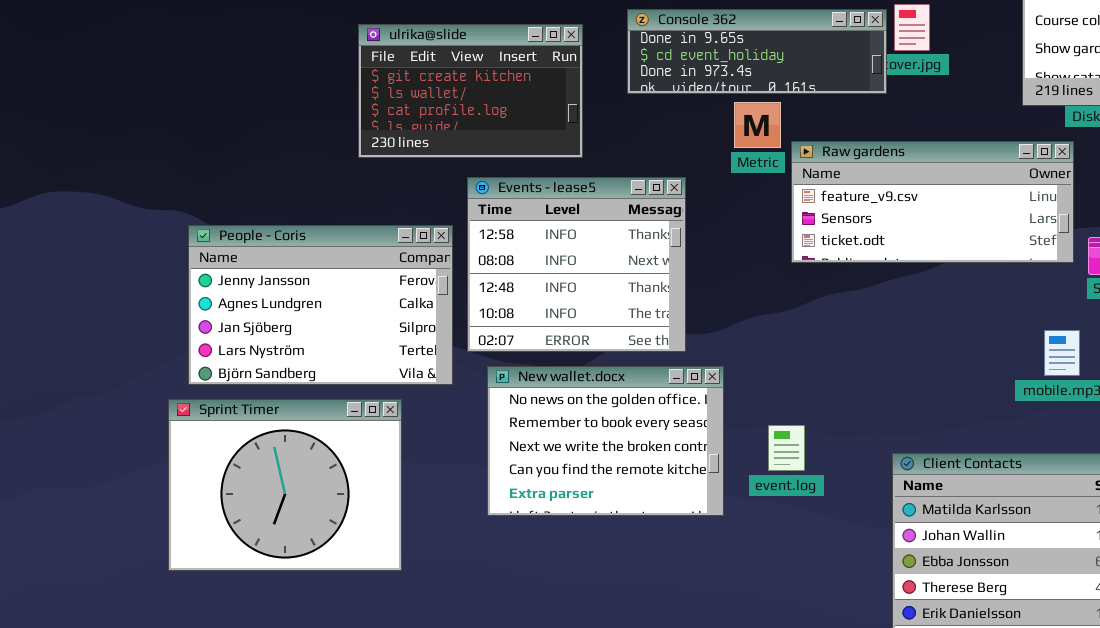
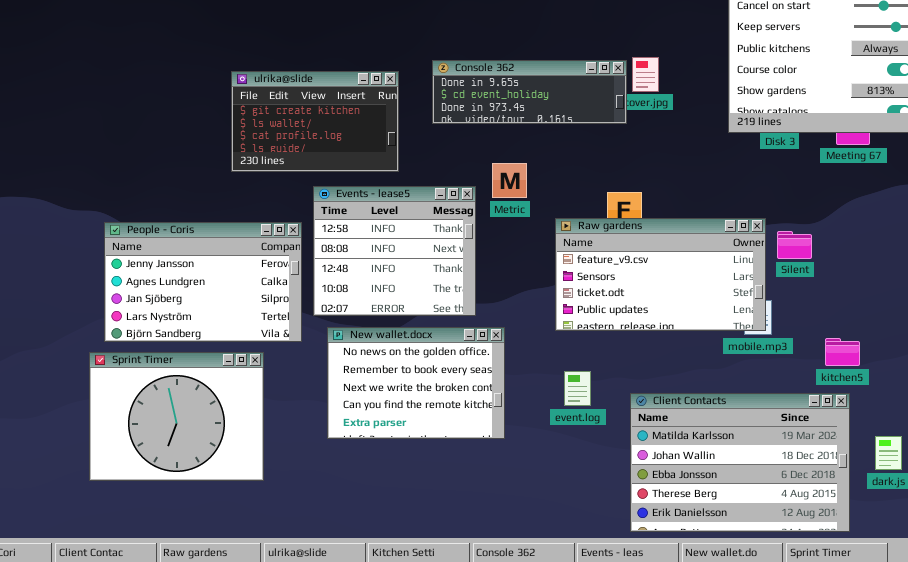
Metric: [734,102,781,148] -> [492,163,527,198], moved
Raw gardens: [791,141,1074,263] -> [555,218,766,331], moved, resized
event.log: [768,425,805,471] -> [564,371,591,406], moved

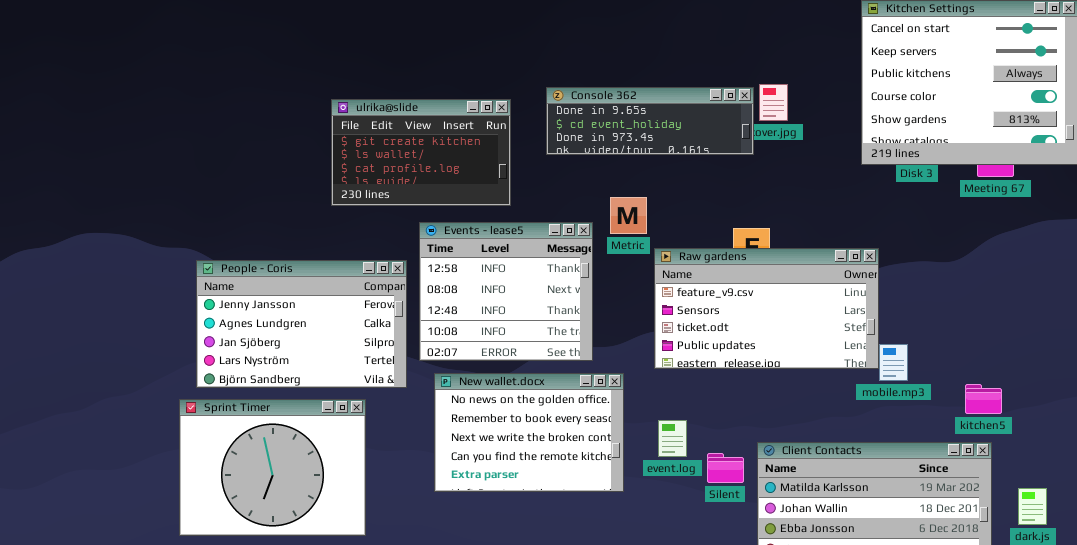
Raw gardens: [555,218,766,331] -> [654,248,879,369], moved
Silent: [777,231,812,259] -> [707,453,744,483], moved
event.log: [564,371,591,406] -> [658,420,687,457], moved

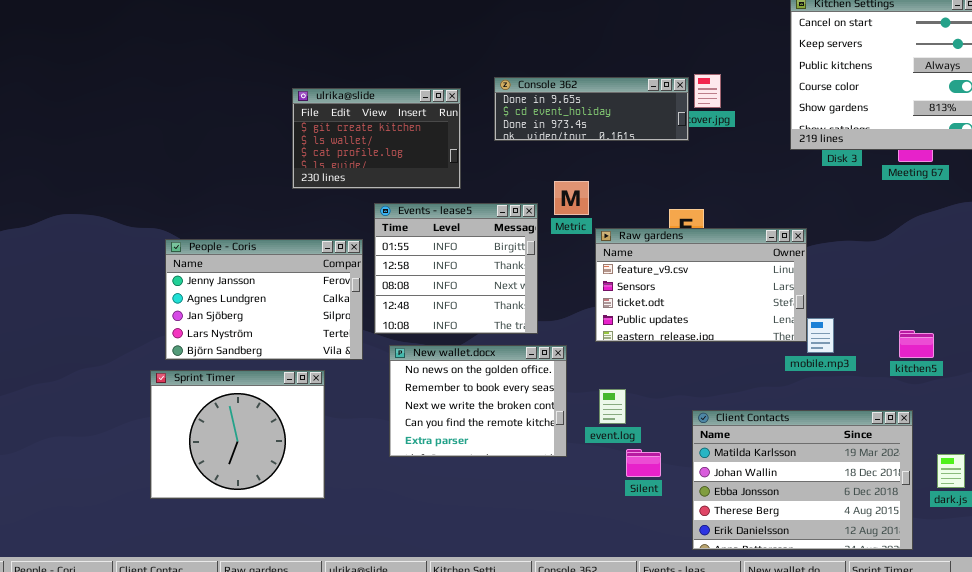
Events - lease5: [419,222,593,361] -> [374,203,538,334], scrolled up 1 row
kitchen5: [965,384,1002,414] -> [899,330,934,358], moved
Silent: [707,453,744,483] -> [626,449,661,477], moved

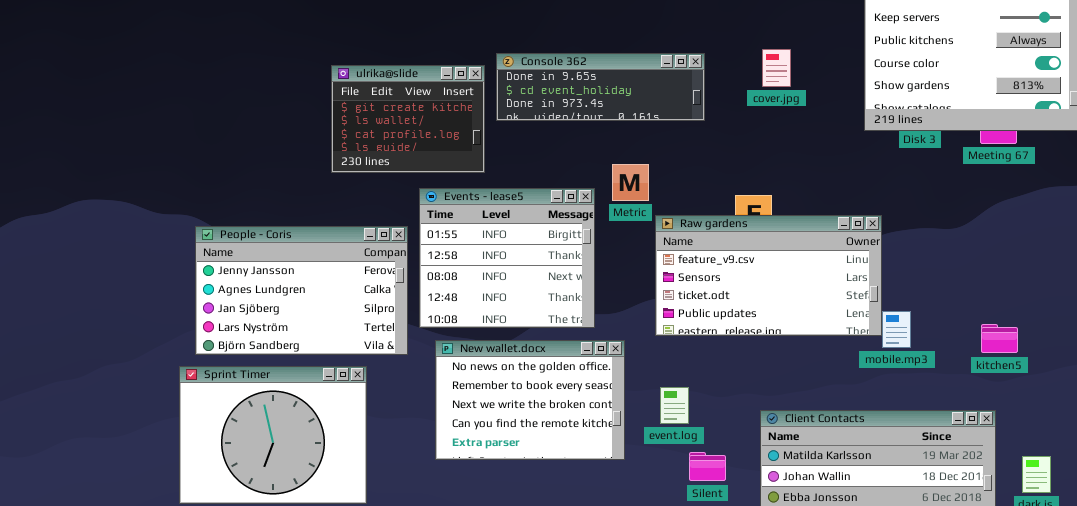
Console 362: [494,77,689,141] -> [496,53,705,121], moved
ulrika@slide: [292,88,461,189] -> [331,65,485,173], resized

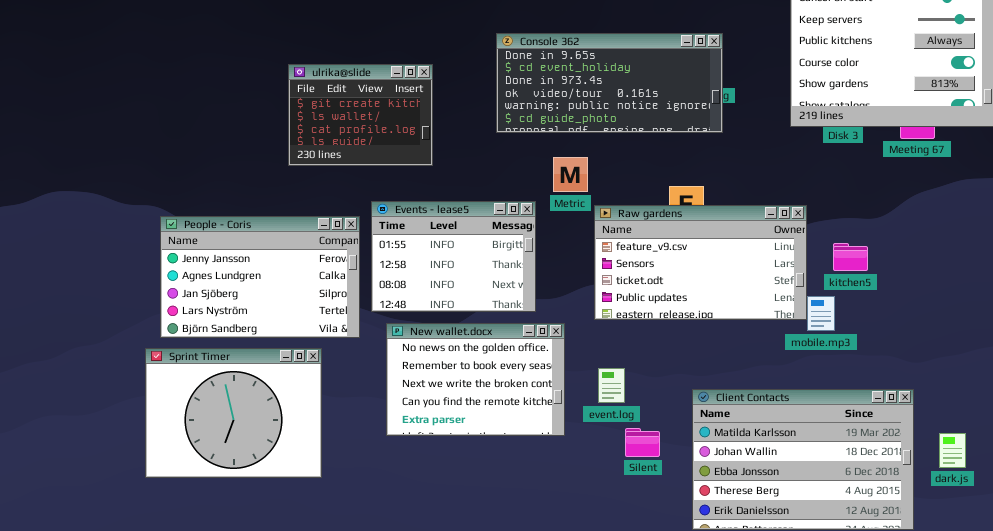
Console 362: [496,53,705,121] -> [496,33,723,133], moved, resized
Events - lease5: [419,188,595,328] -> [371,201,536,312], resized
kitchen5: [981,324,1018,353] -> [833,243,868,271], moved

